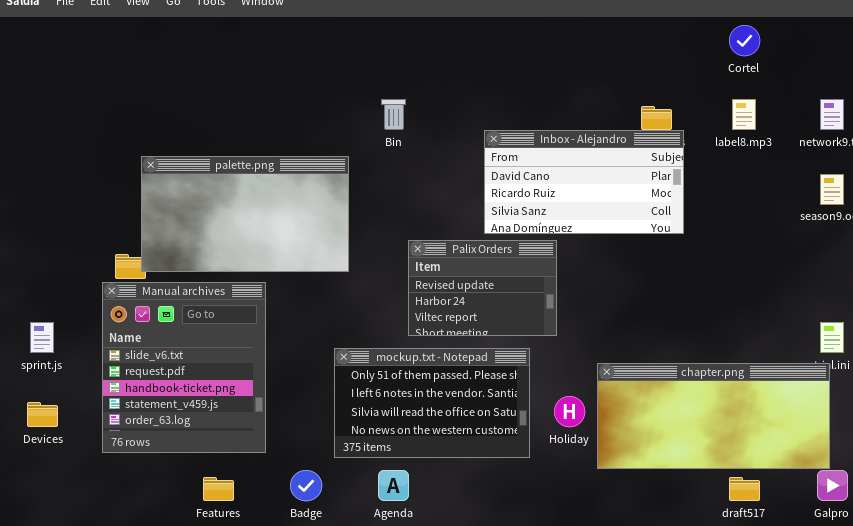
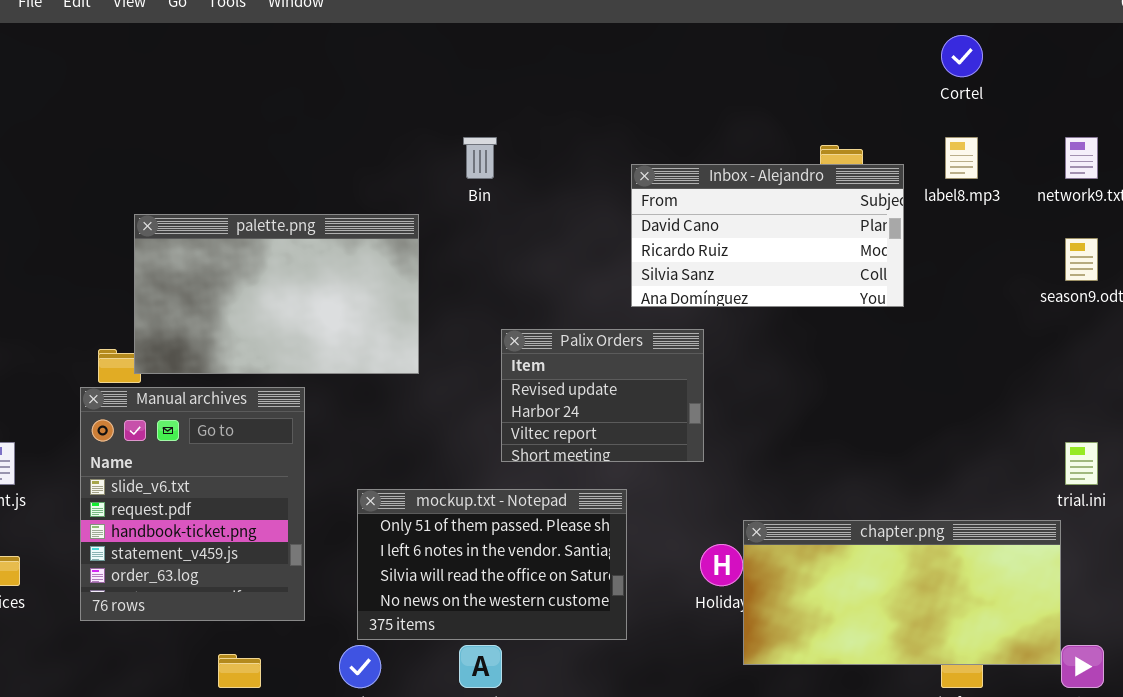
Inbox - Alejandro: [484,130,684,234] -> [631,164,904,307], moved
mockup.txt - Notepad: [334,348,530,458] -> [357,489,627,640], moved
chapter.png: [597,363,830,469] -> [743,520,1061,665], moved

